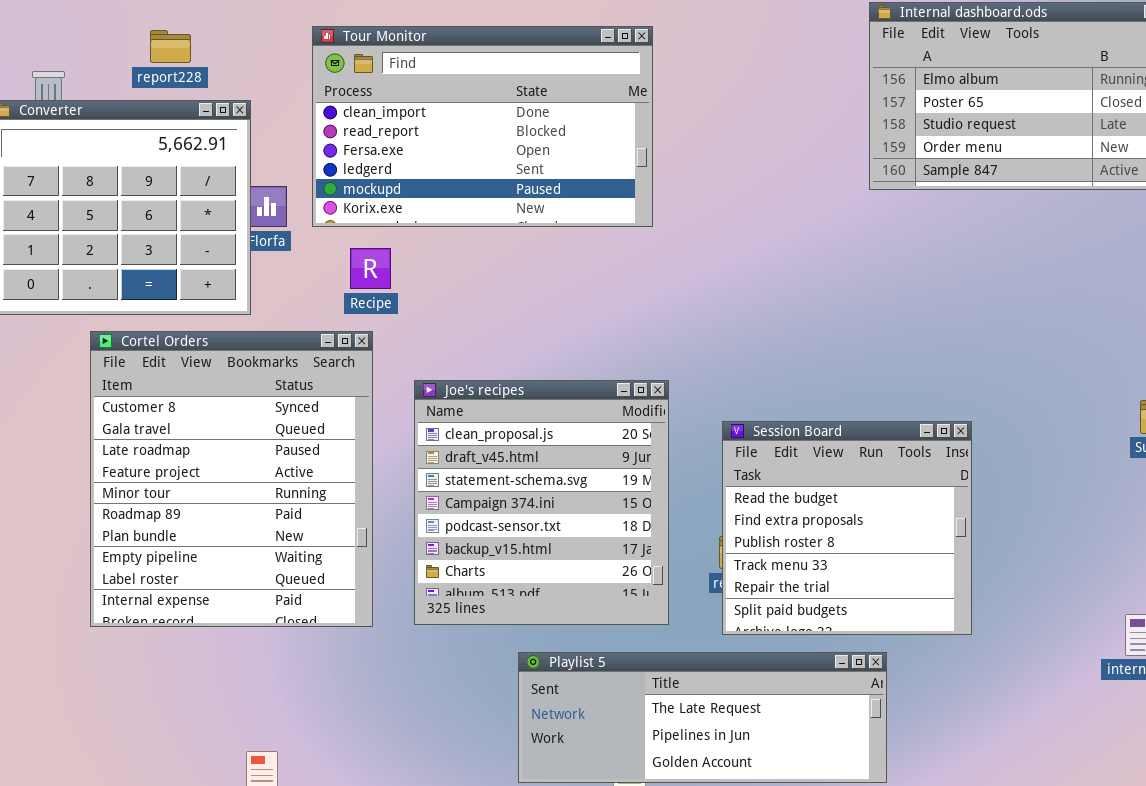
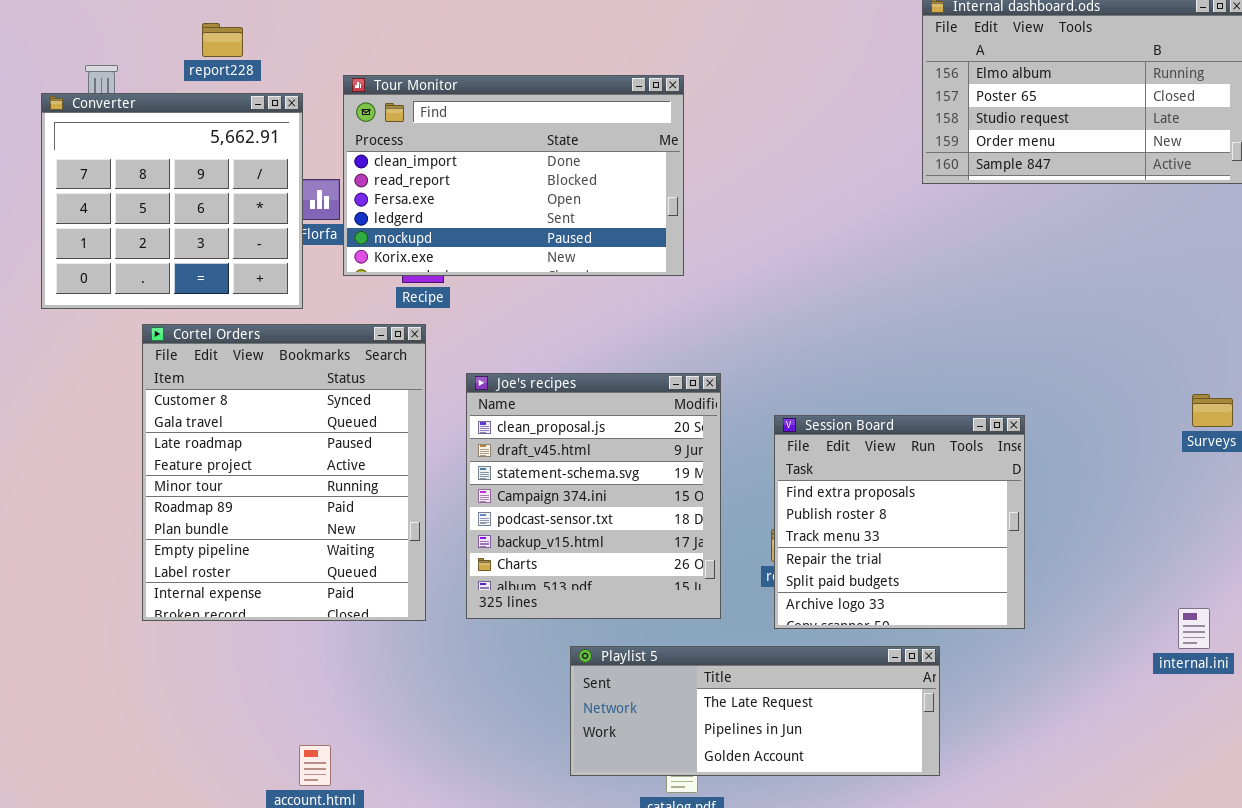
Tour Monitor: [312,26,653,227] -> [343,75,684,276], moved
Session Board: [722,421,972,635] -> [774,415,1025,629], scrolled down 1 row

